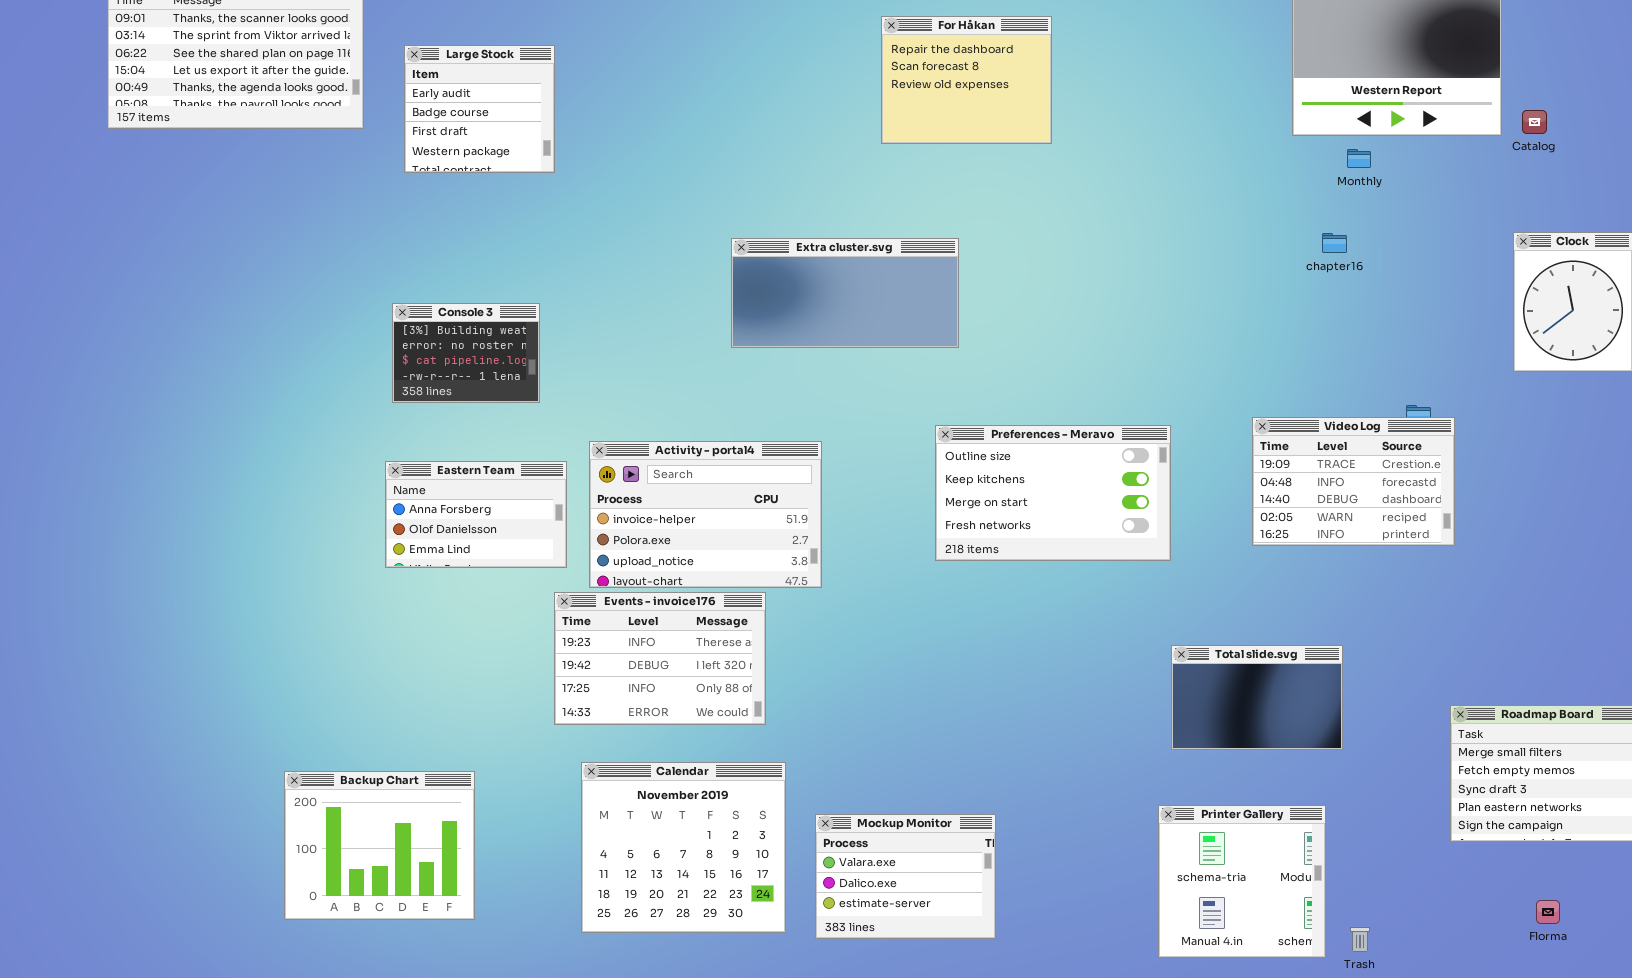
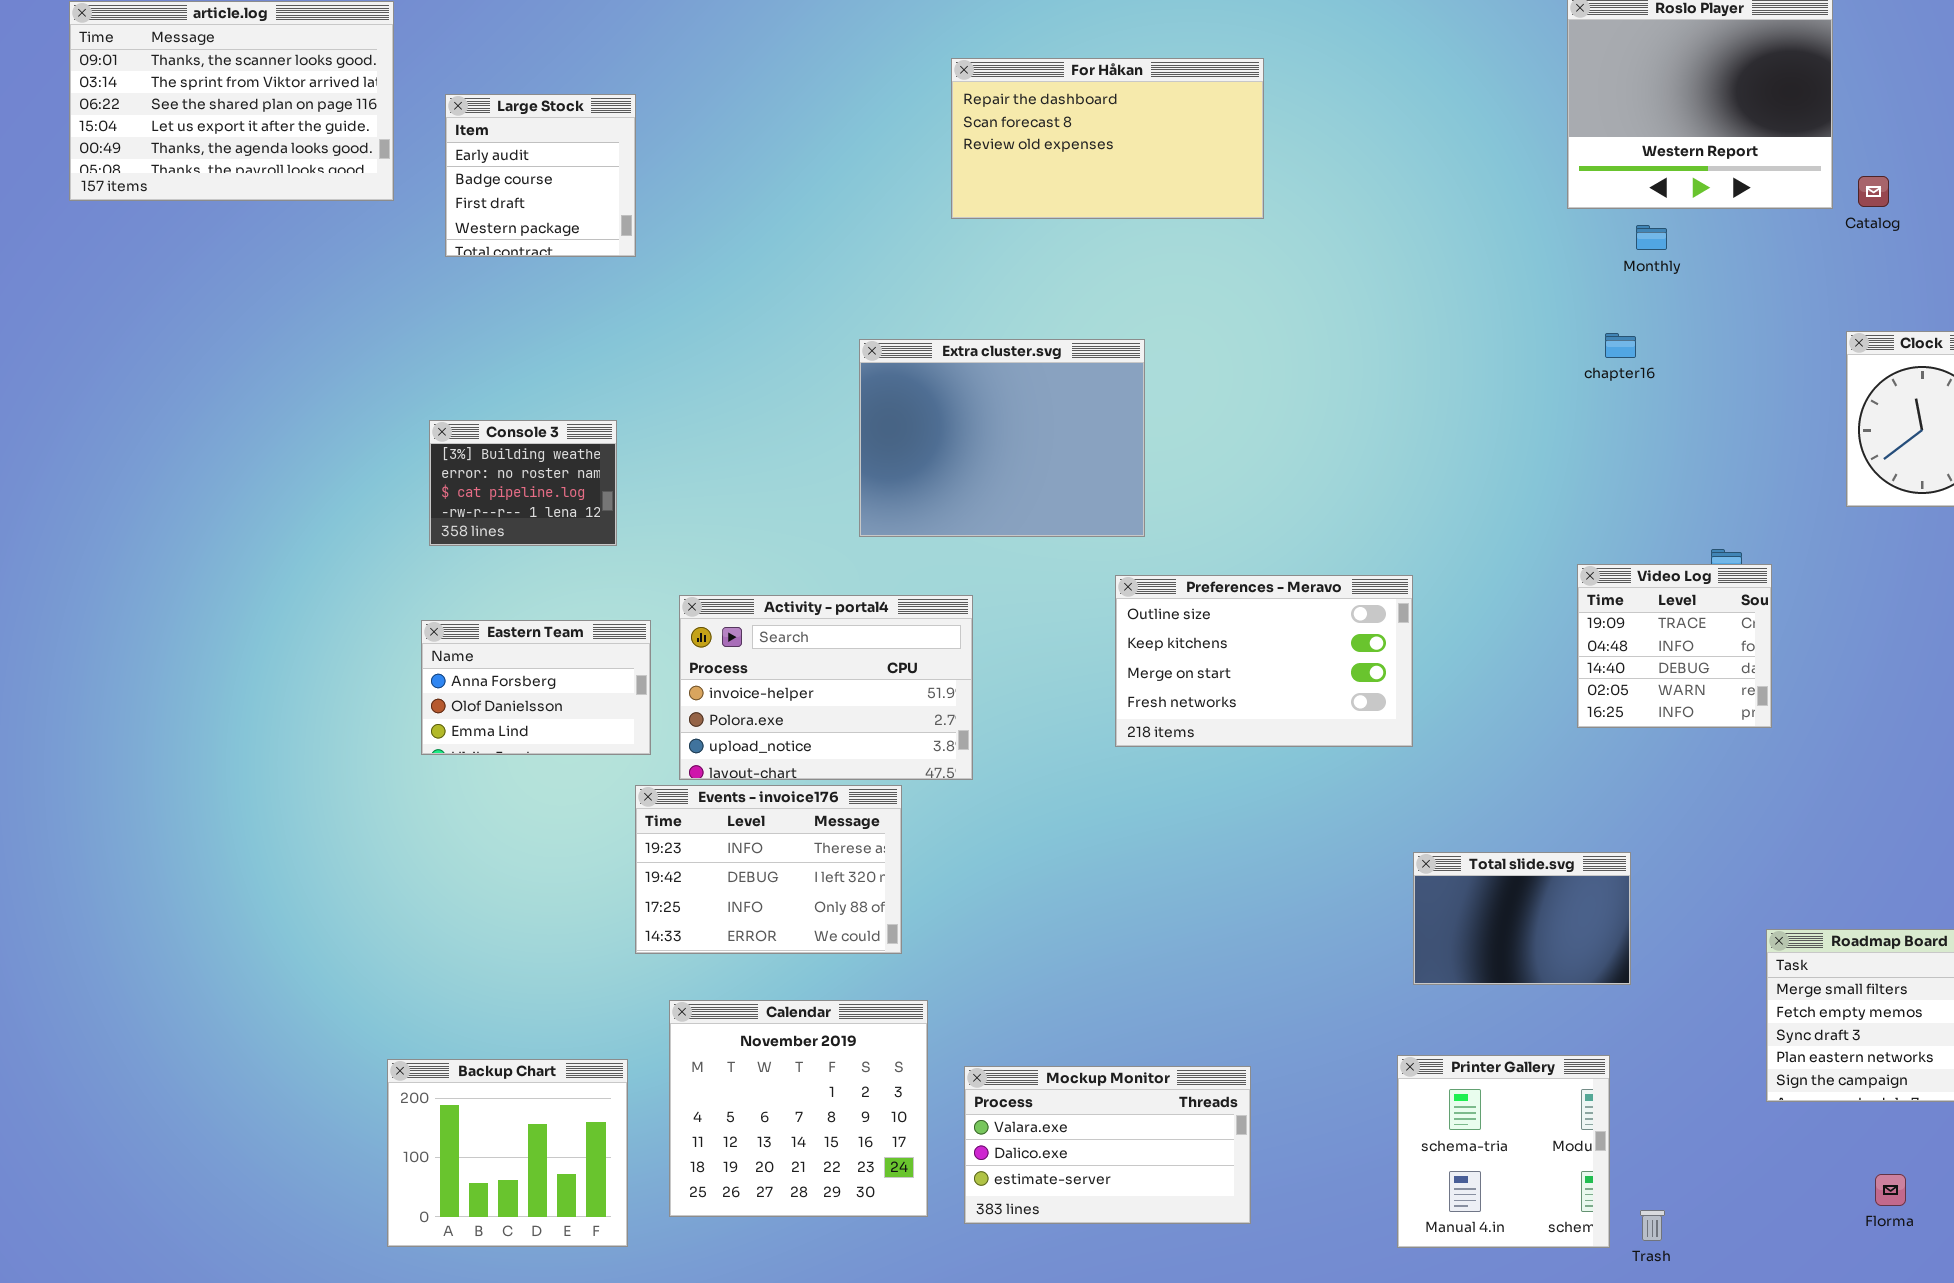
For Håkan: [881,16,1052,144] -> [951,58,1264,219], resized
Extra cluster.svg: [731,238,959,348] -> [859,339,1145,537], resized
Video Log: [1252,417,1455,546] -> [1577,564,1772,728], resized
Backup Chart: [284,771,475,920] -> [387,1059,628,1247], moved
Mockup Monitor: [815,814,996,939] -> [964,1066,1251,1224], resized

